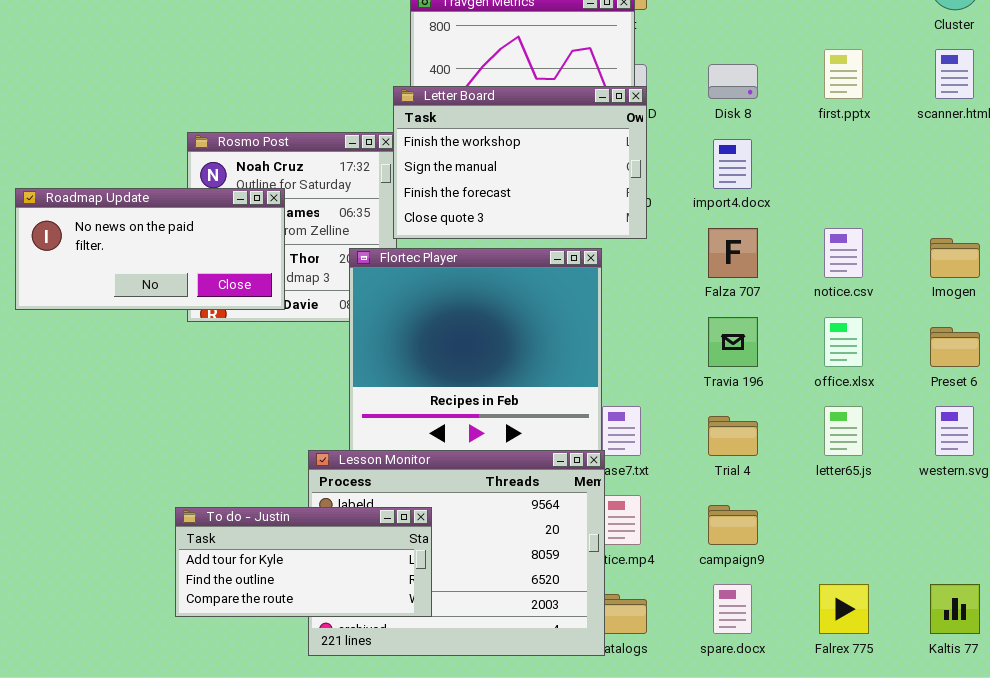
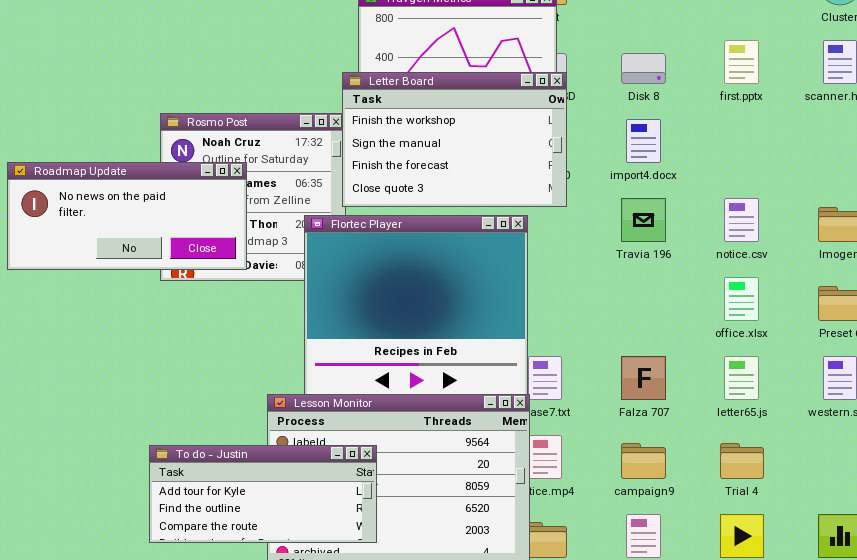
Falza 707: [708,228,758,278] -> [621,356,666,400], moved
Travia 196: [708,317,758,367] -> [621,198,666,242], moved
Trial 4: [708,416,758,456] -> [720,443,764,479], moved

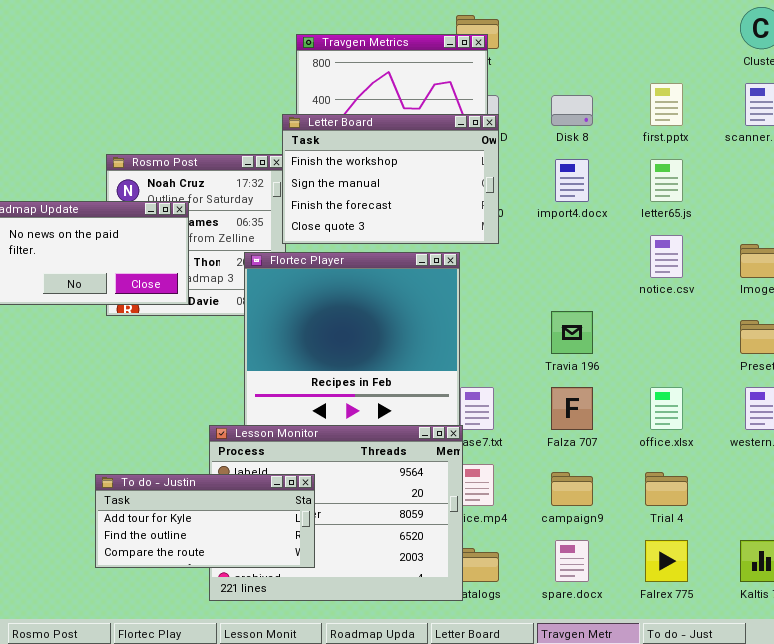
Travia 196: [621,198,666,242] -> [551,311,593,354], moved
office.xlsx: [724,277,759,321] -> [650,387,683,430], moved
letter65.js: [724,356,759,400] -> [650,159,683,202], moved

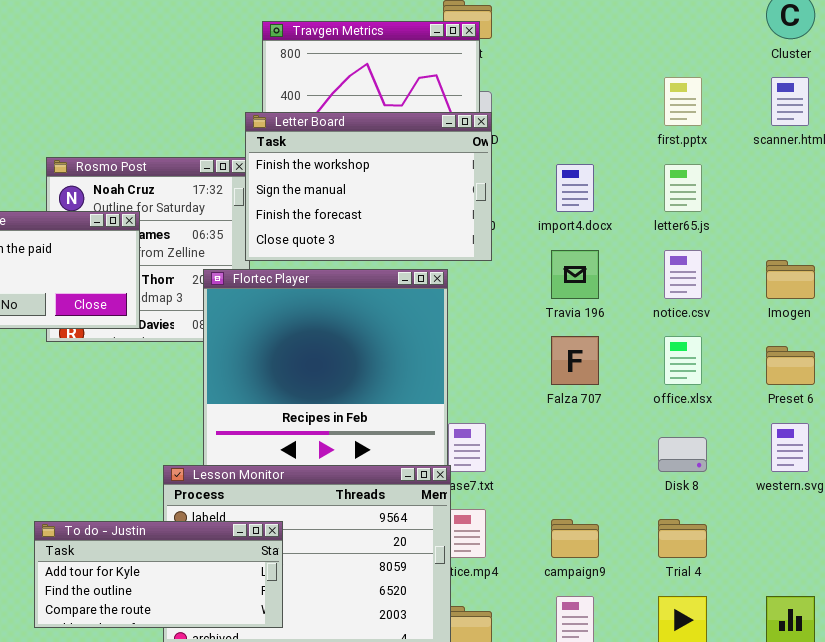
Disk 8: [551,95,593,126] -> [658,437,707,472], moved
Travia 196: [551,311,593,354] -> [551,250,599,299], moved
Falza 707: [551,387,593,430] -> [551,336,599,385], moved
office.xlsx: [650,387,683,430] -> [664,336,702,385], moved

